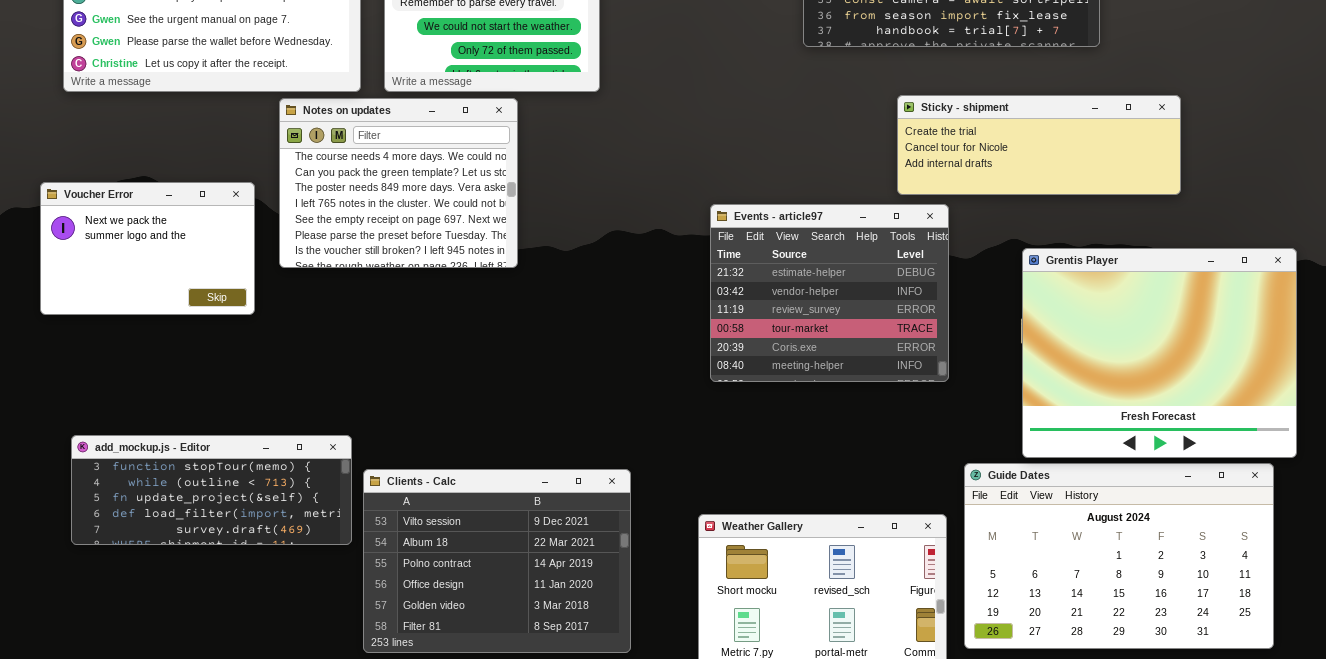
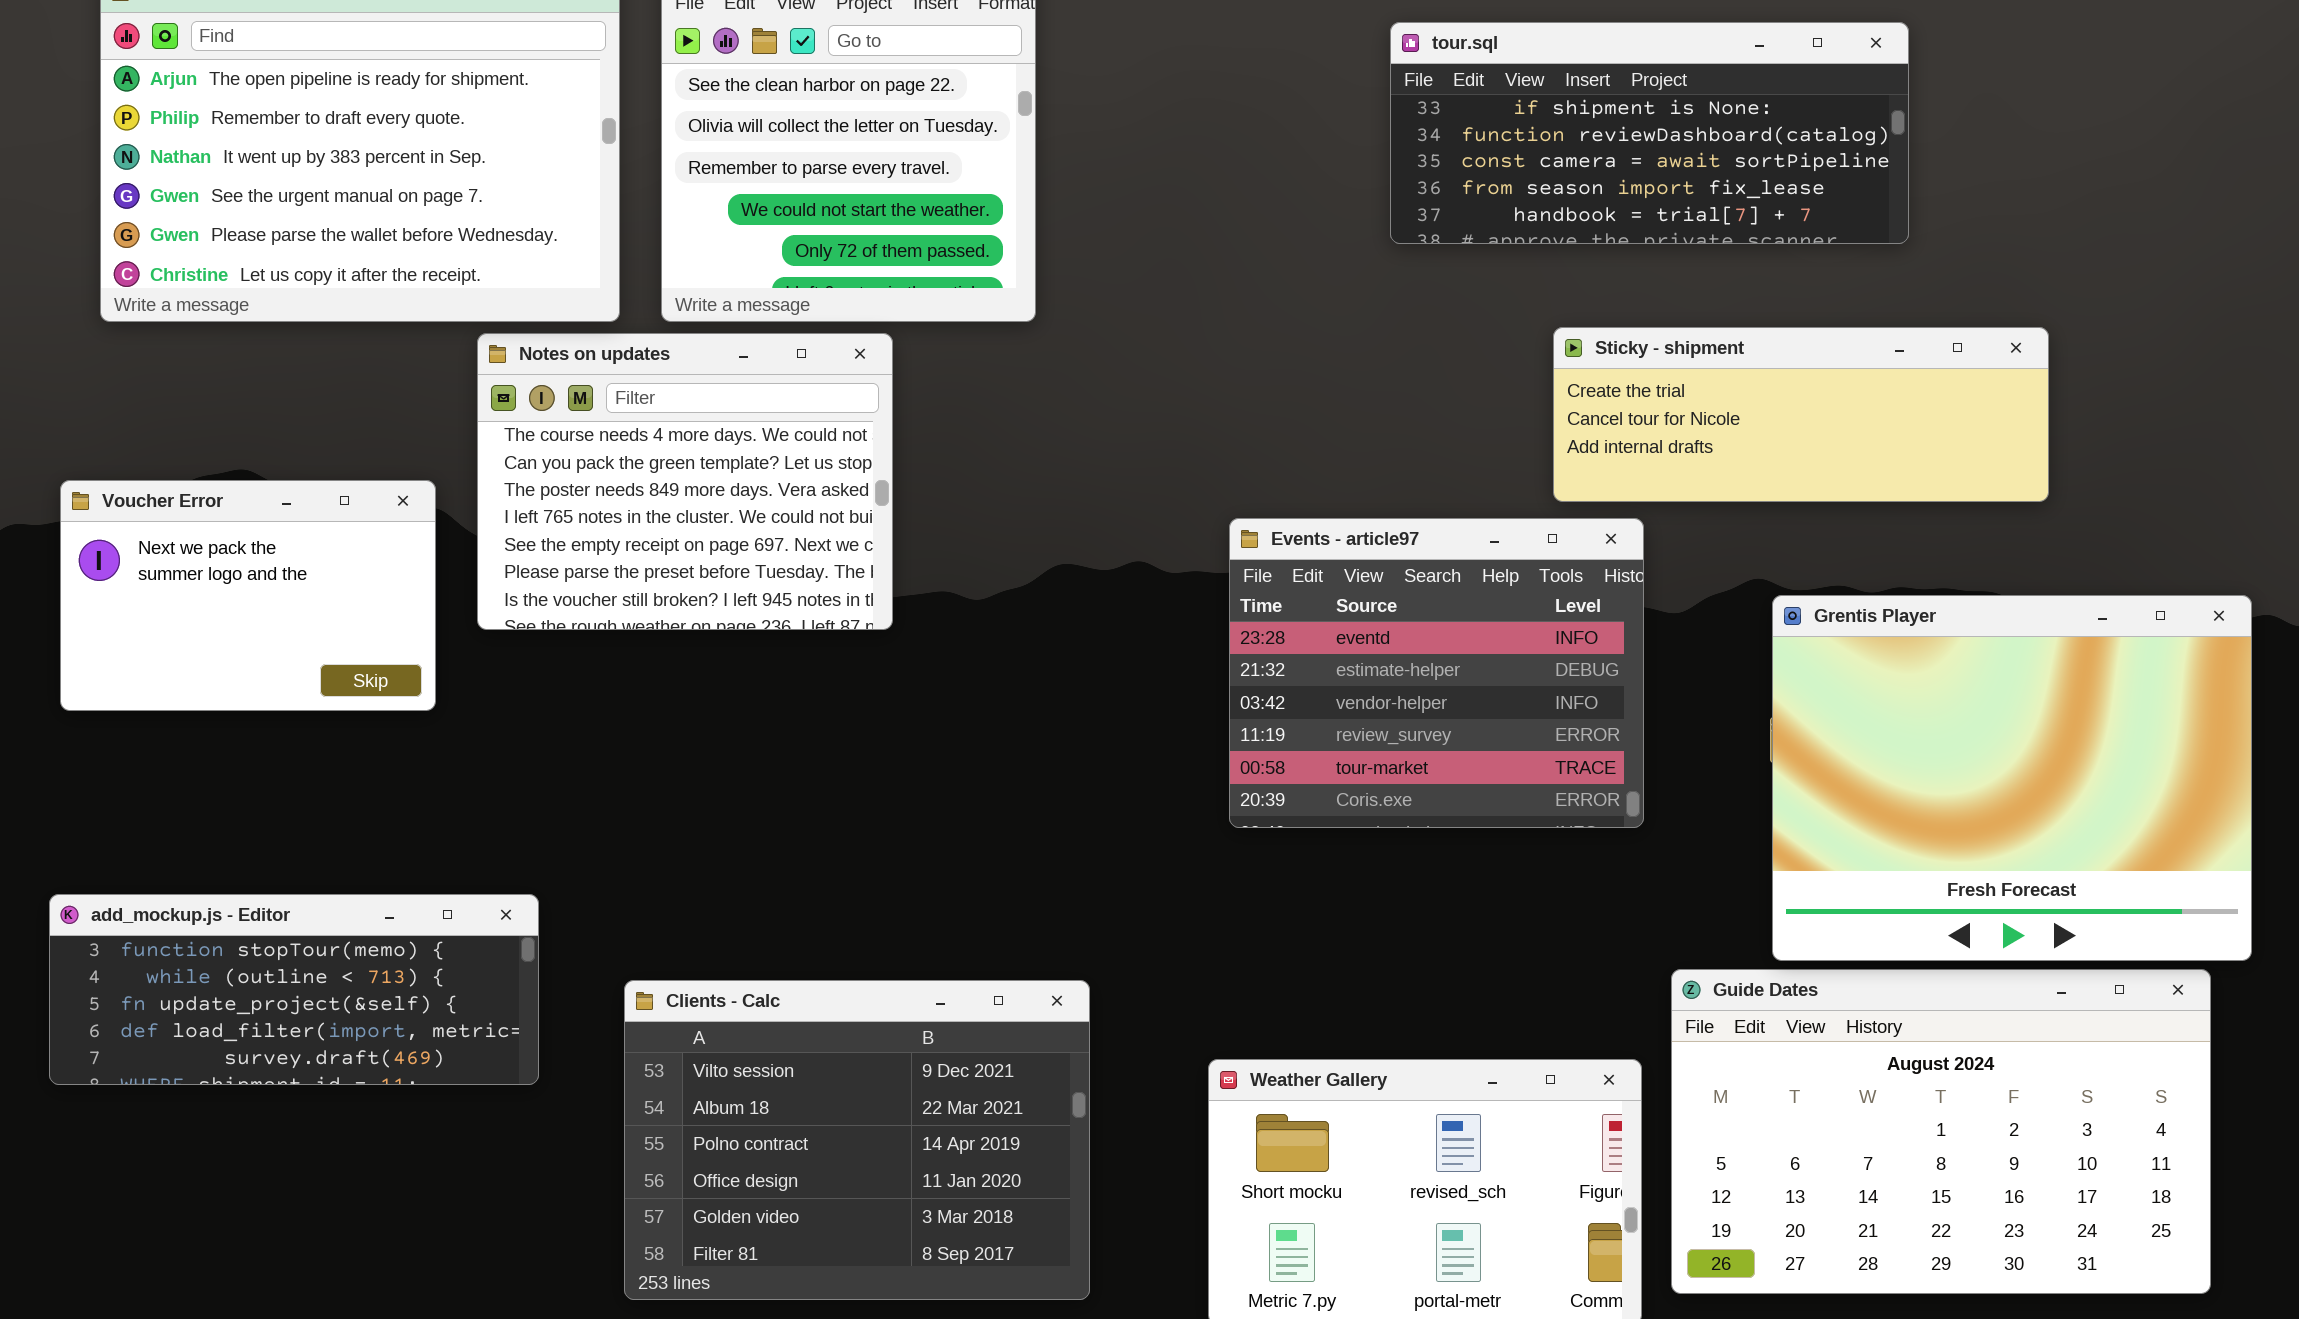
Events - article97: [710,204,949,382] -> [1229,518,1644,828], scrolled up 1 row
add_mockup.js - Editor: [71,435,352,545] -> [49,894,539,1085], moved

